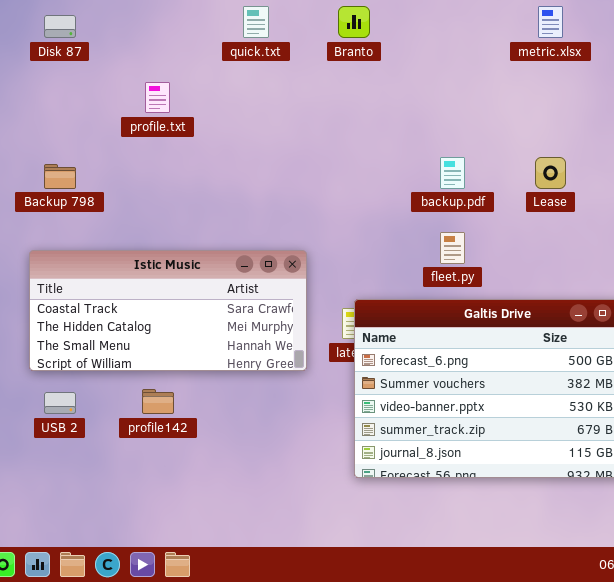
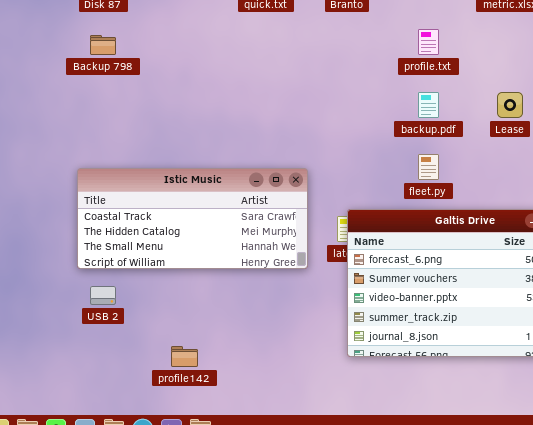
profile.txt: [145,82,170,113] -> [418,29,439,55], moved
Backup 798: [44,164,76,189] -> [90,35,116,55], moved
profile142: [142,389,174,414] -> [171,346,198,367], moved

